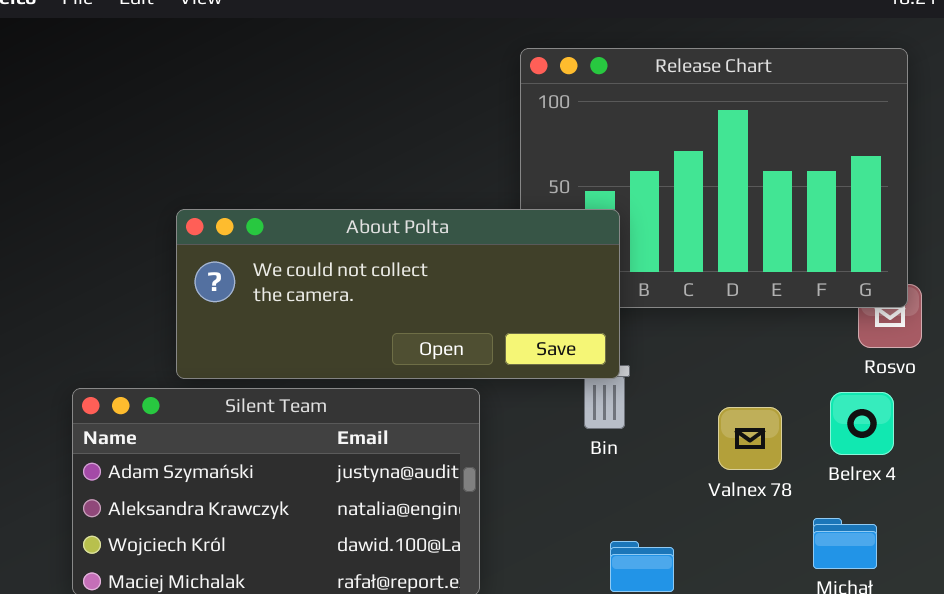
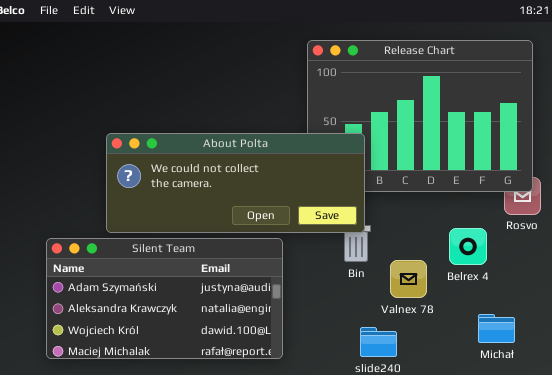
Belrex 4: [830,392,894,455] -> [449,228,487,265], moved
Valnex 78: [718,407,782,470] -> [390,260,427,298], moved

